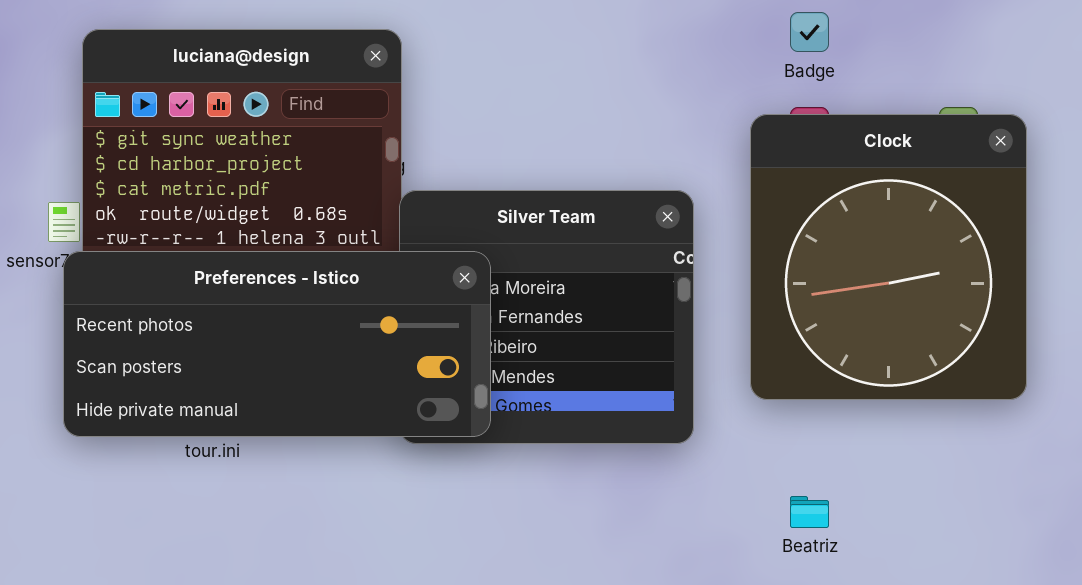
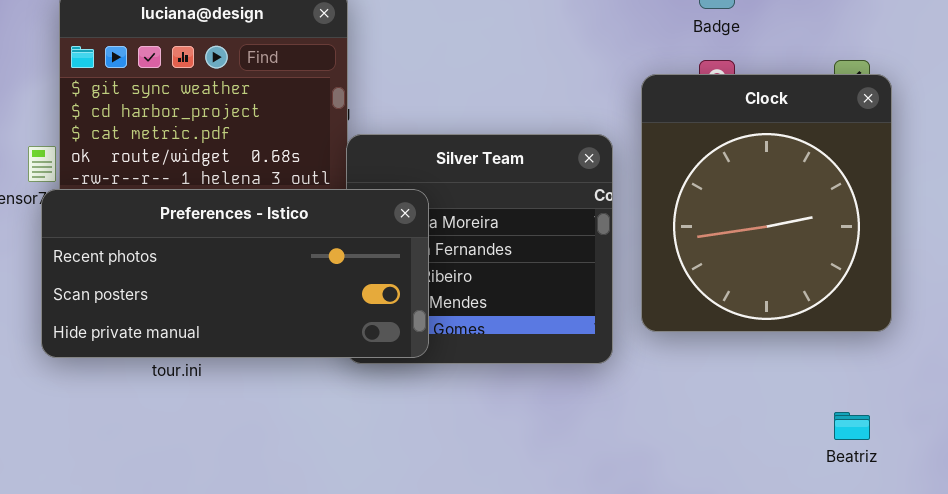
Clock: [750,114,1027,400] -> [641,74,892,332], moved
Beatriz: [790,496,829,528] -> [834,412,870,440], moved

